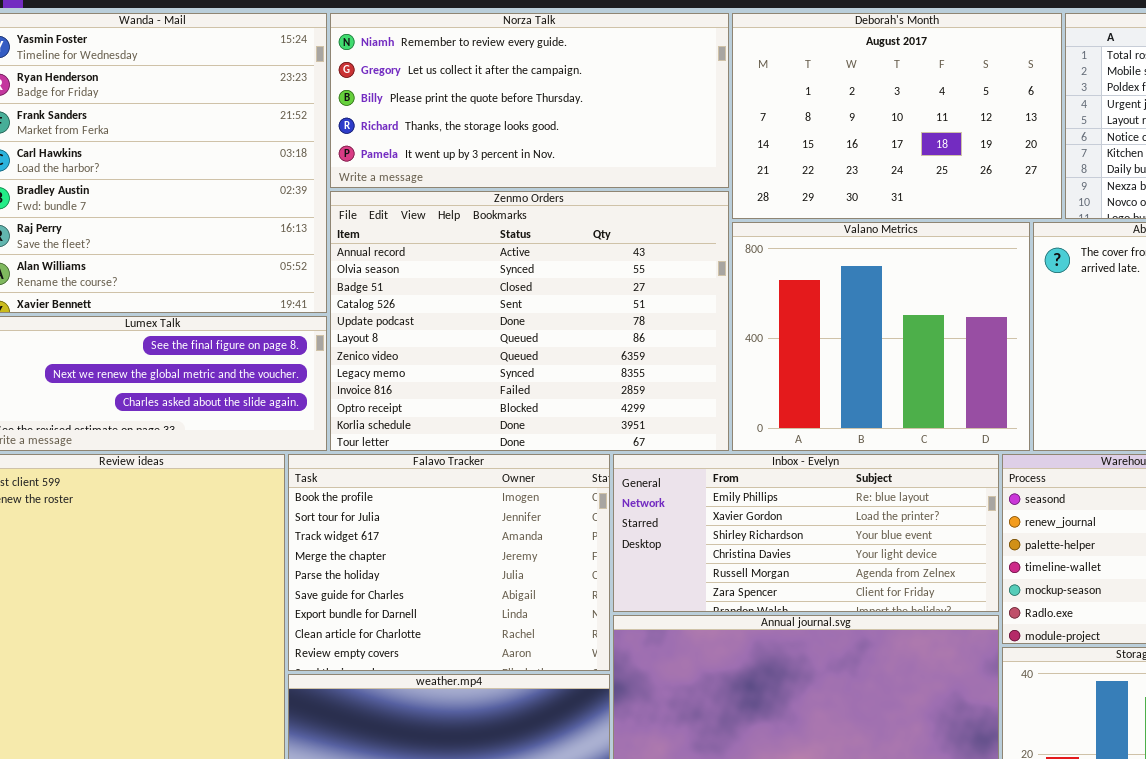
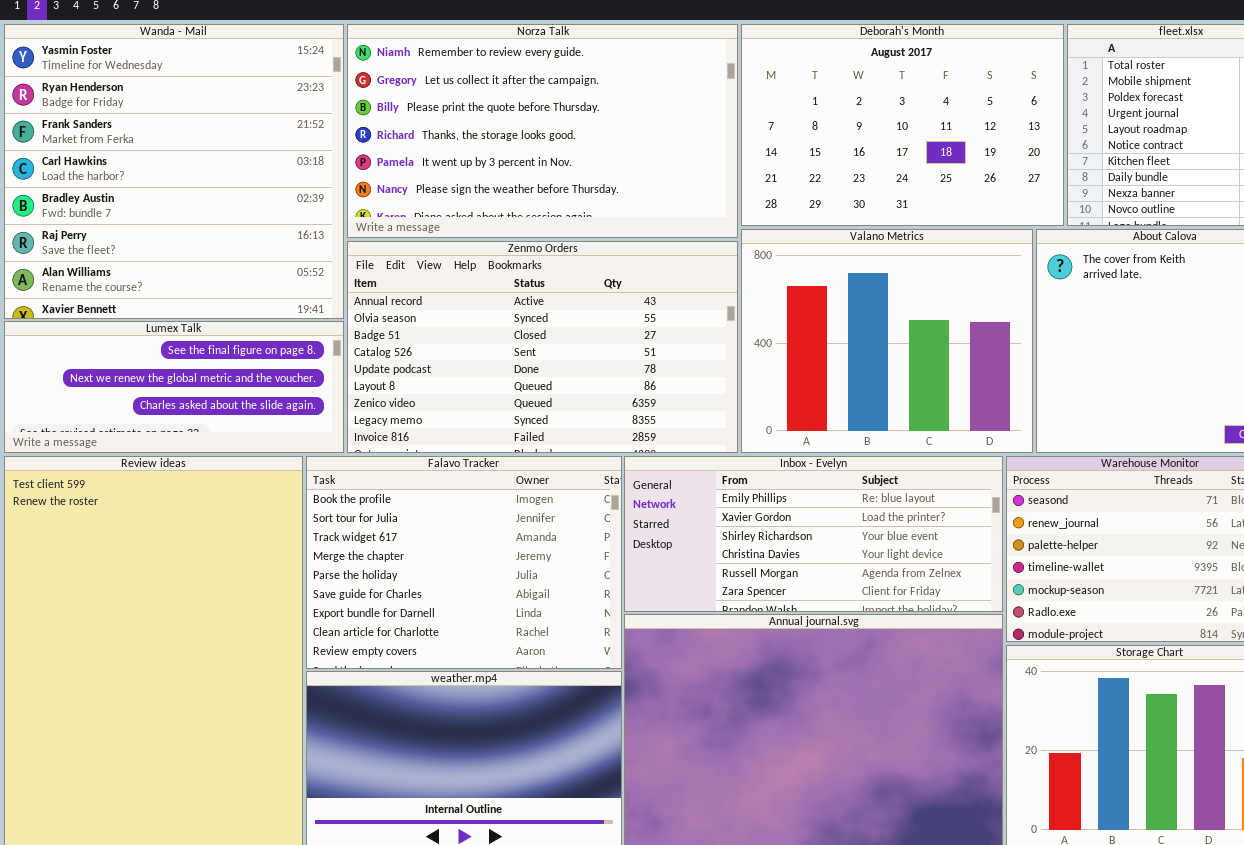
Norza Talk: [330,13,729,188] -> [347,24,738,238], resized
Zenmo Orders: [330,191,729,451] -> [347,241,738,453], resized

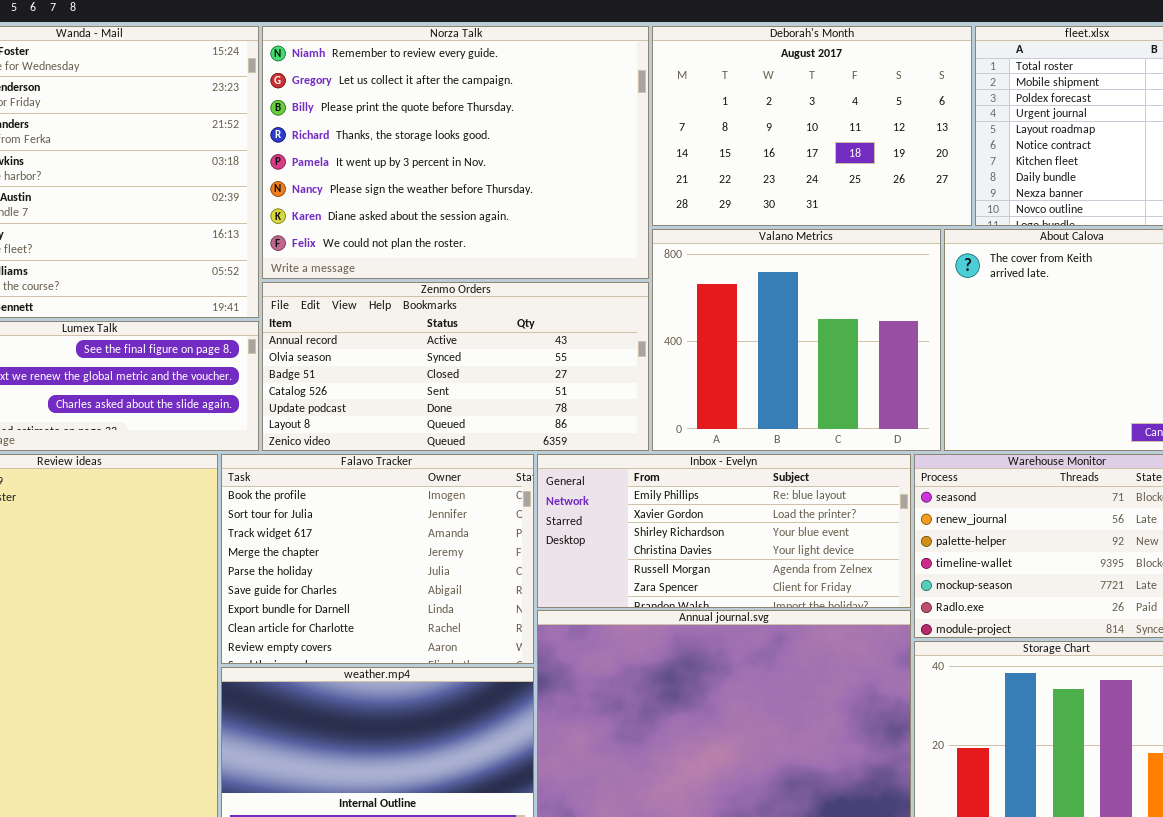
Norza Talk: [347,24,738,238] -> [262,26,649,279], resized
Zenmo Orders: [347,241,738,453] -> [262,282,649,451], resized

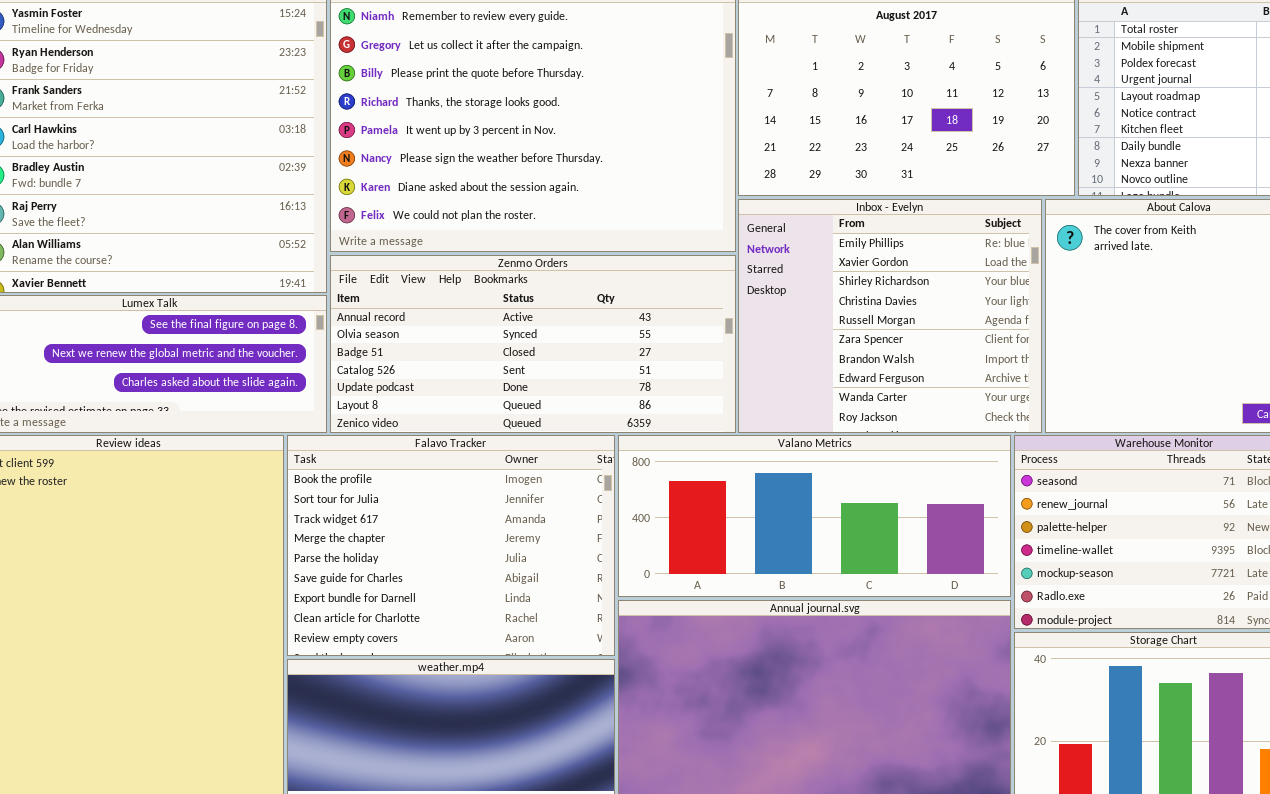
Valano Metrics: [652,229,941,451] -> [618,435,1011,597], moved, resized
Inbox - Evelyn: [537,454,911,608] -> [738,199,1042,433], moved, resized

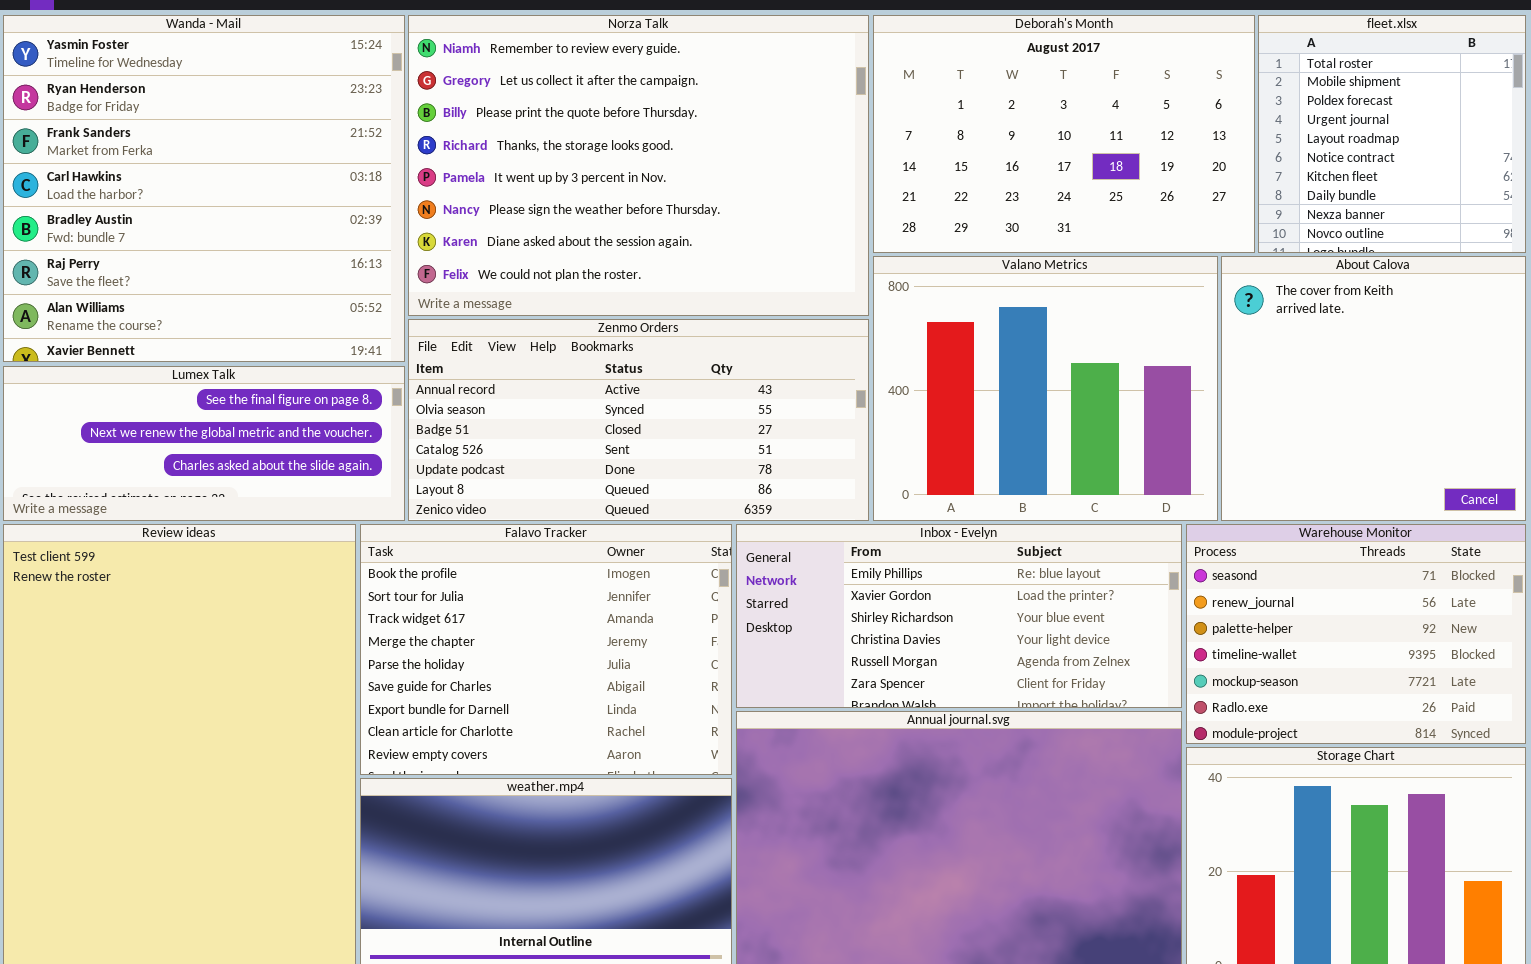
Inbox - Evelyn: [738,199,1042,433] -> [736,524,1182,708], moved, resized
Valano Metrics: [618,435,1011,597] -> [873,256,1218,521], moved, resized

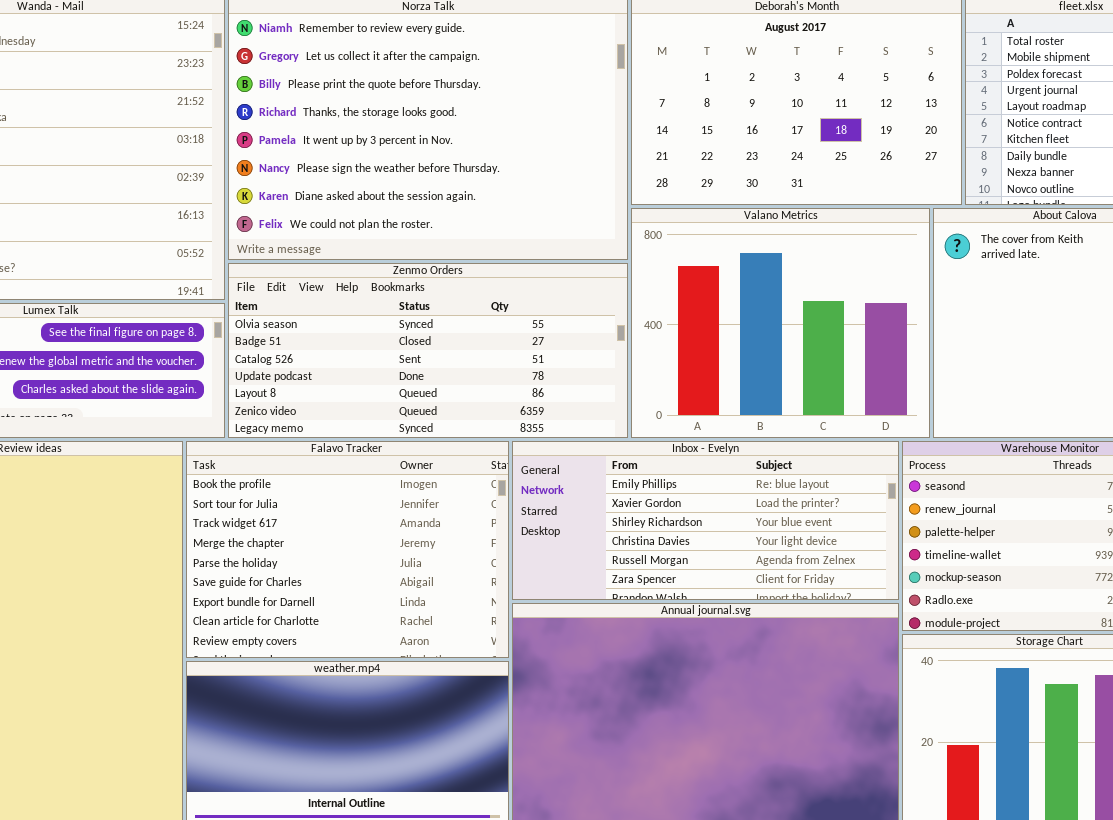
Zenmo Orders: [408,319,869,521] -> [228,263,628,438], scrolled down 1 row

